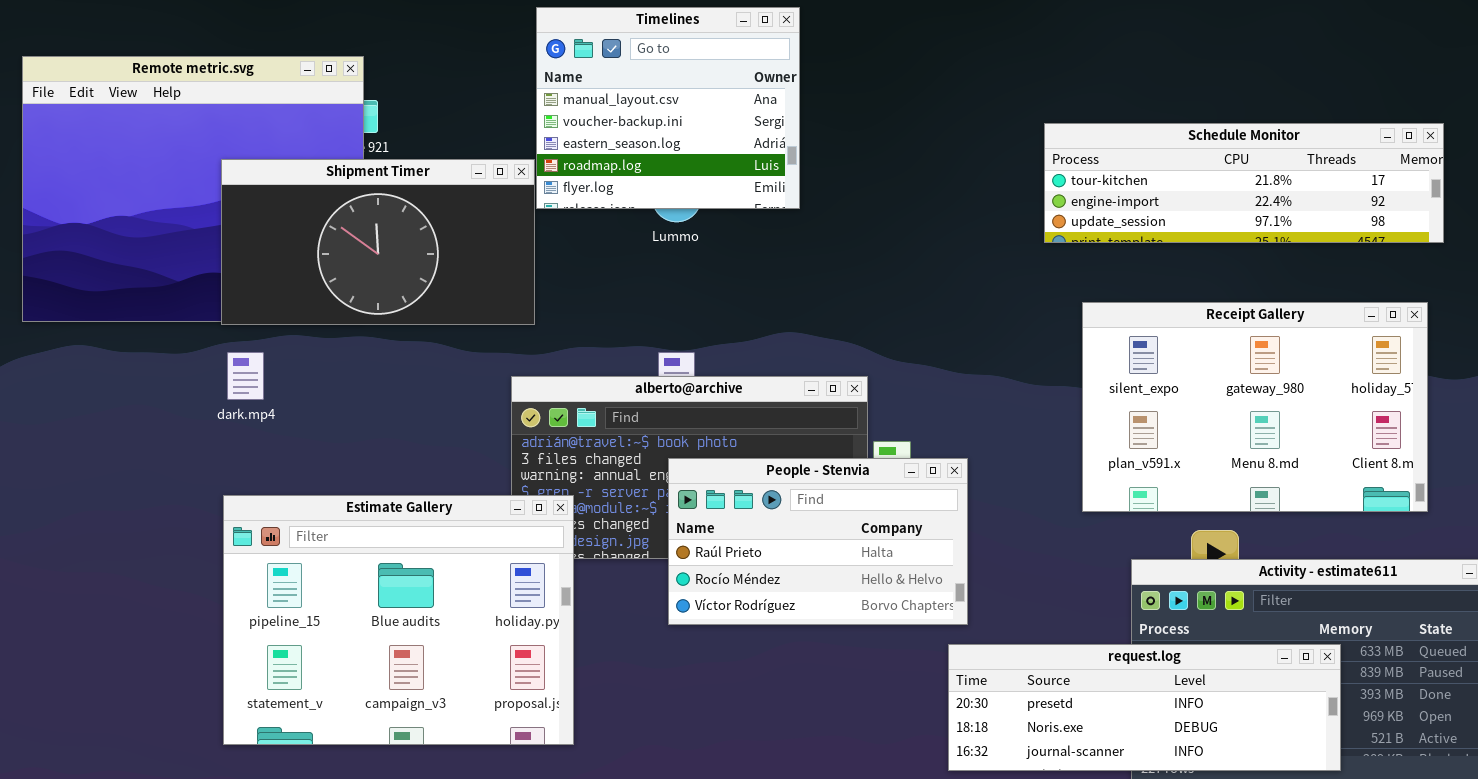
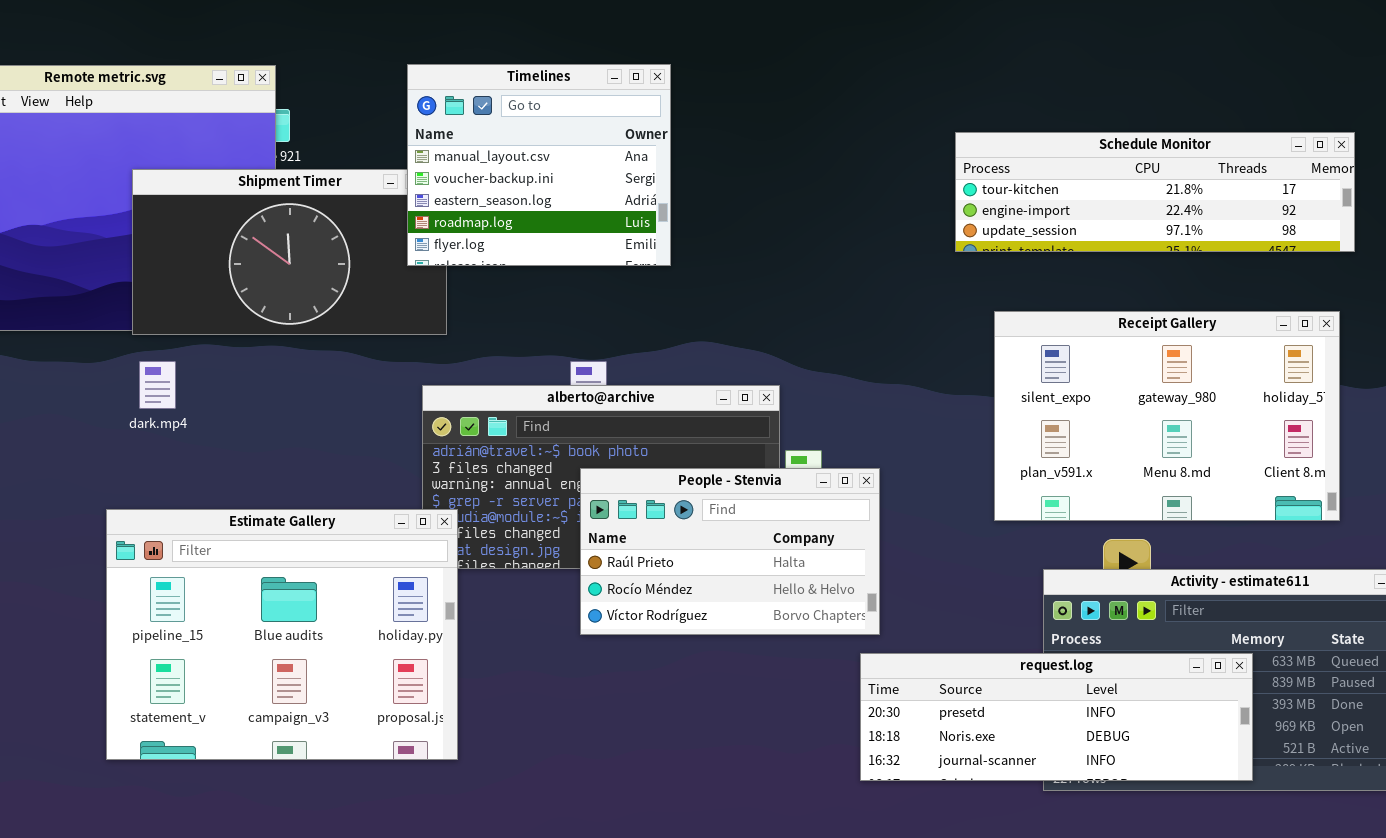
Timelines: [536,7,800,209] -> [407,64,671,266], moved
Estimate Gallery: [223,495,574,745] -> [106,509,458,760], moved

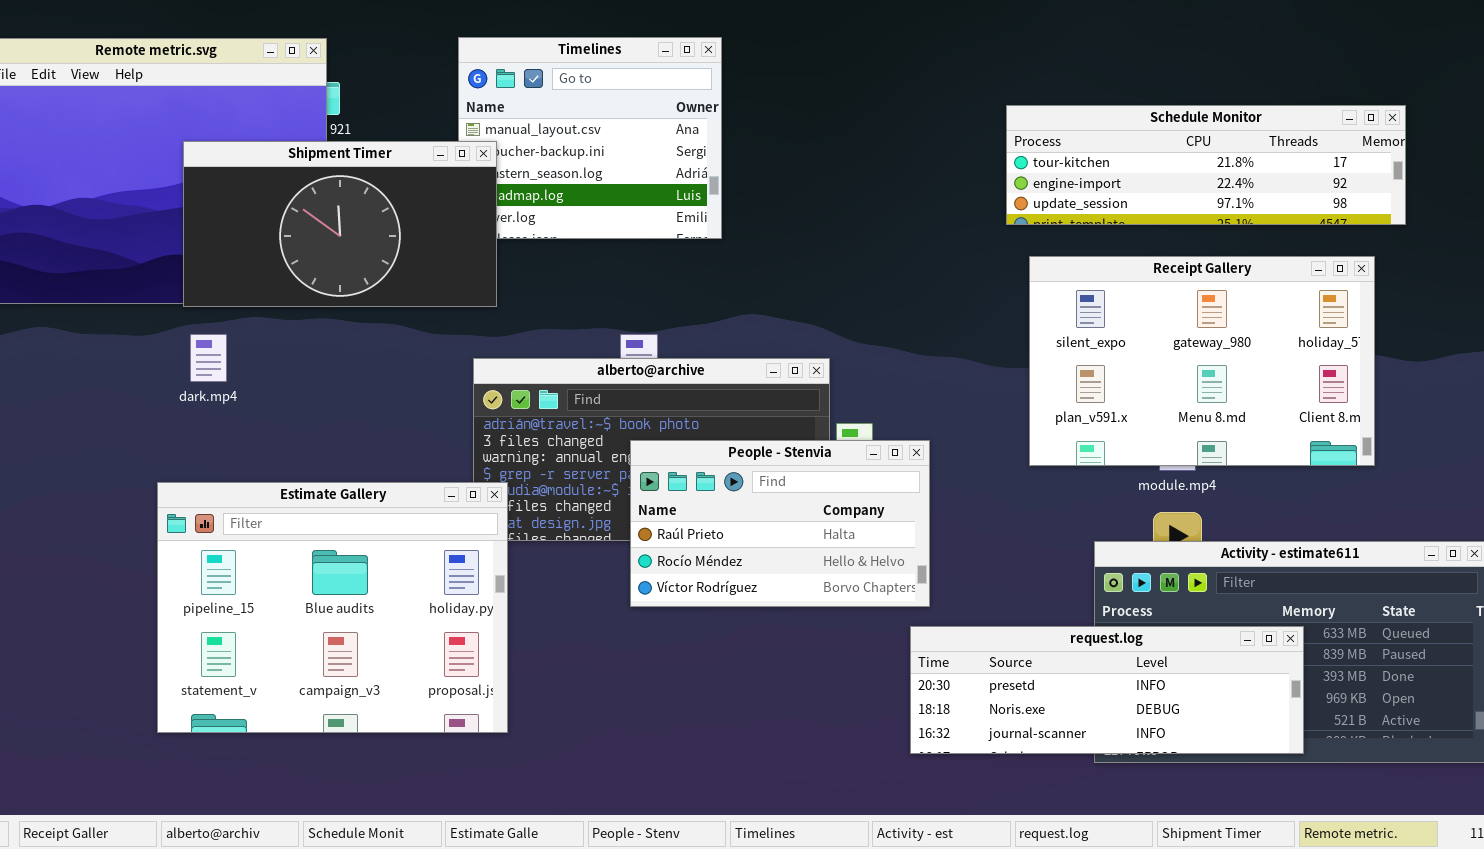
Shipment Timer: [132,169,447,335] -> [183,141,497,307], raised
Receipt Gallery: [994,311,1340,521] -> [1029,256,1375,466], moved

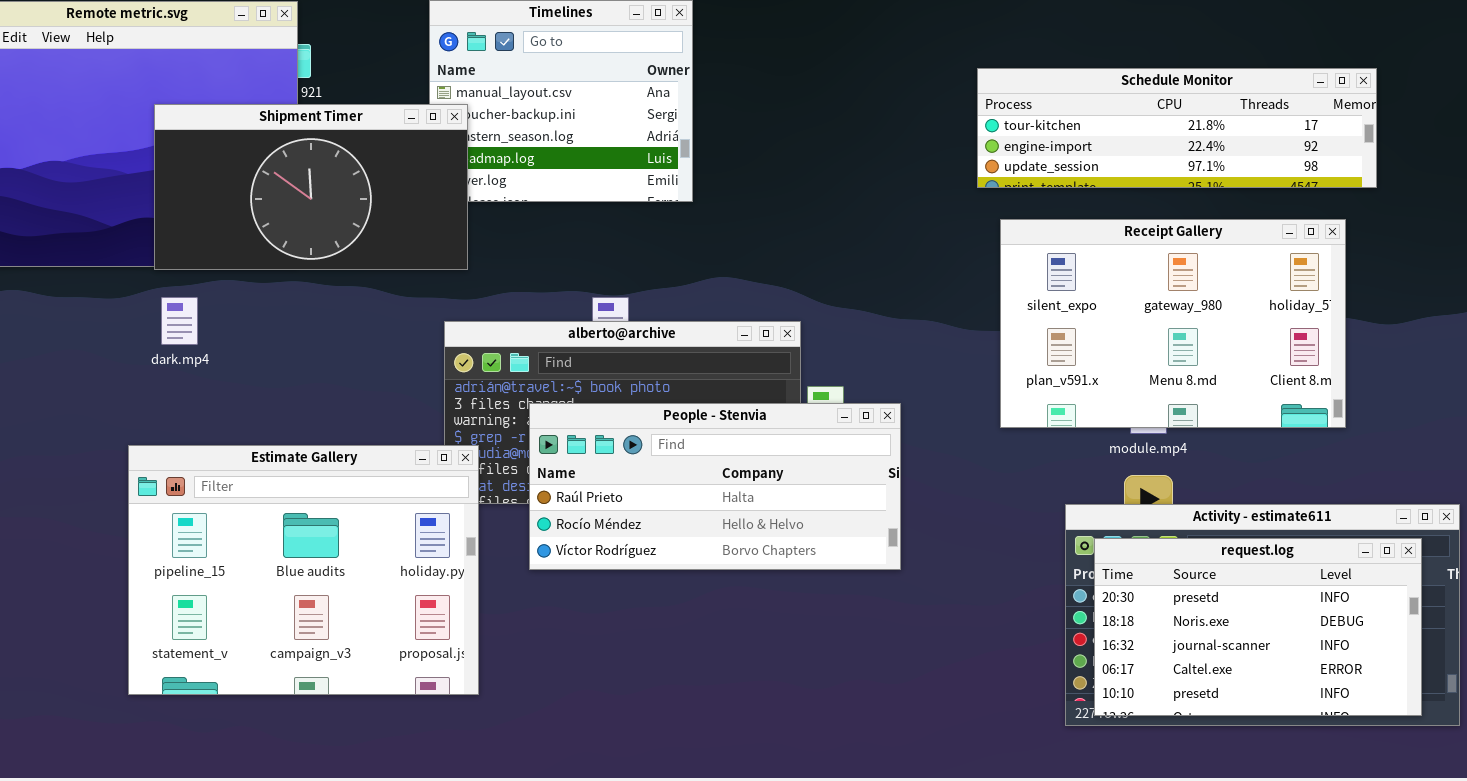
People - Stenvia: [630,440,930,607] -> [529,403,901,570], resized
request.log: [910,626,1304,754] -> [1094,538,1422,716], moved, resized

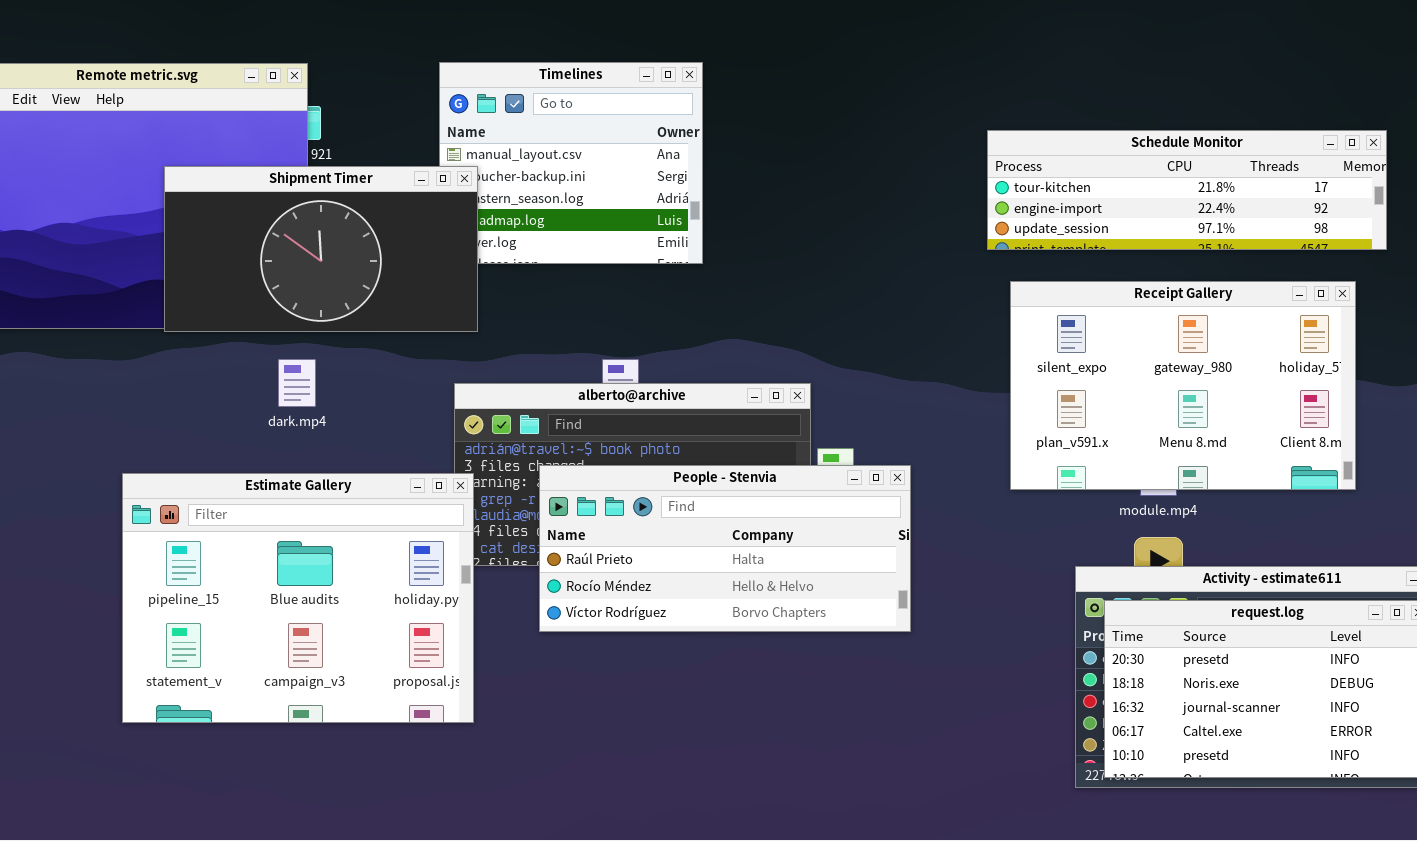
dark.mp4: [161,297,198,345] -> [278,359,316,407], moved
Estimate Gallery: [128,445,479,695] -> [122,473,474,723], moved

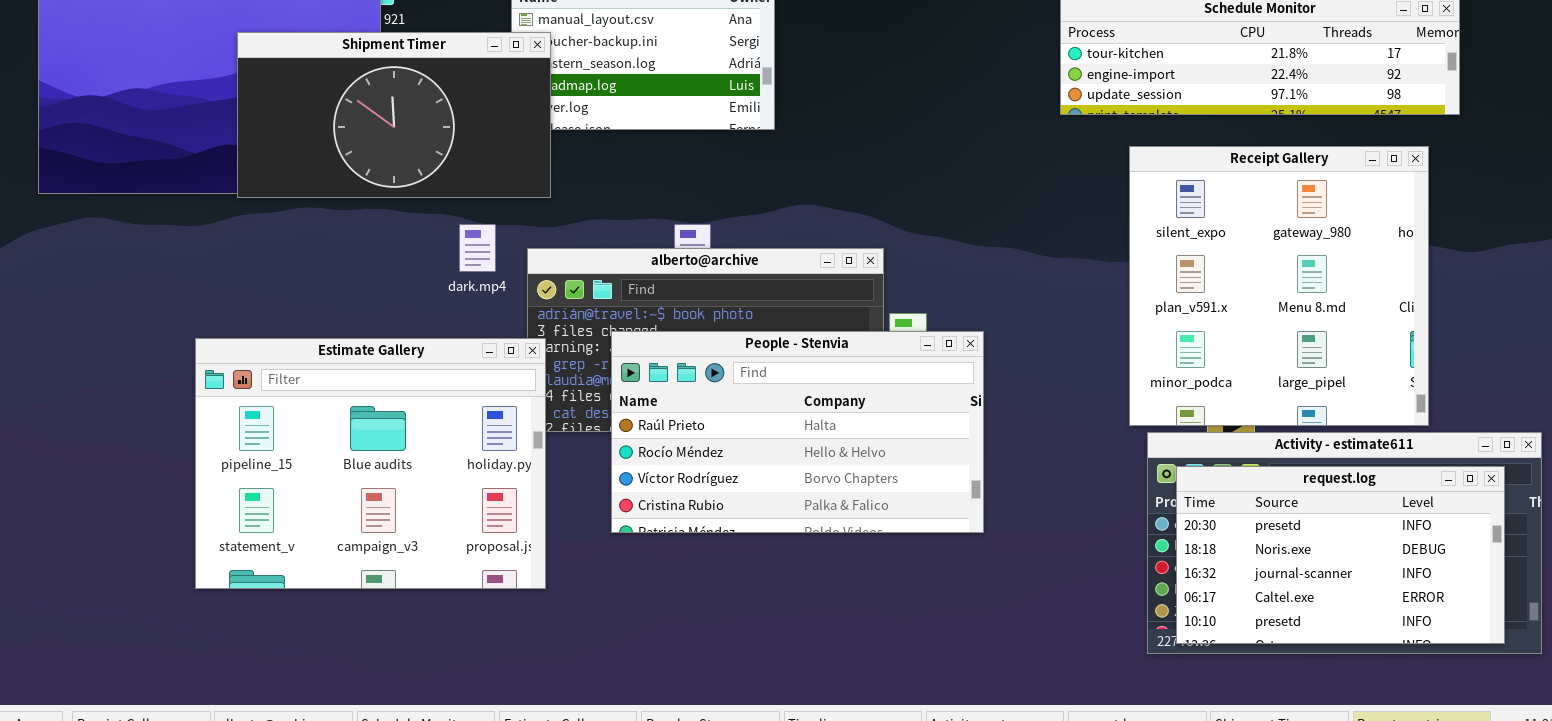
Receipt Gallery: [1010,281,1356,490] -> [1129,146,1429,426], resized
dark.mp4: [278,359,316,407] -> [459,224,496,272], moved
People - Stenvia: [539,465,911,632] -> [611,331,984,533], resized

